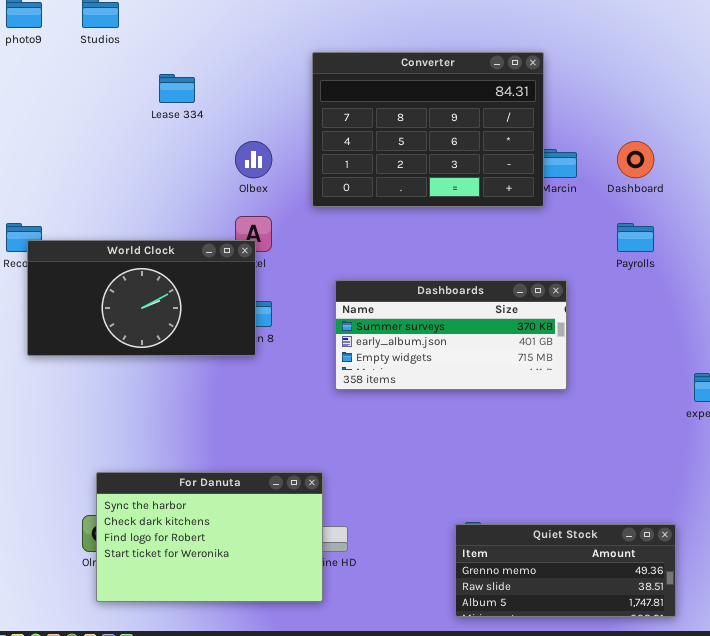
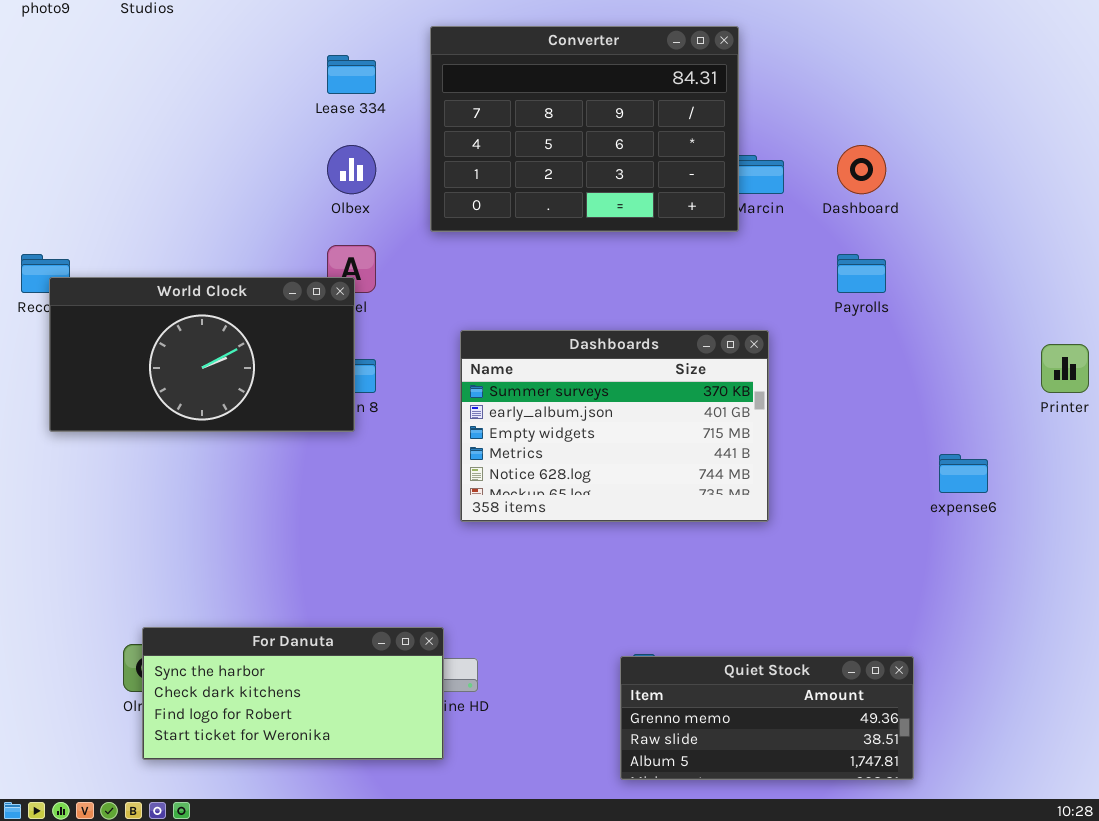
Lease 334: [159,74,195,103] -> [327,55,376,94], moved
Dashboards: [335,280,567,390] -> [460,330,769,522], resized
For Danuta: [96,472,323,602] -> [142,627,444,760], resized

